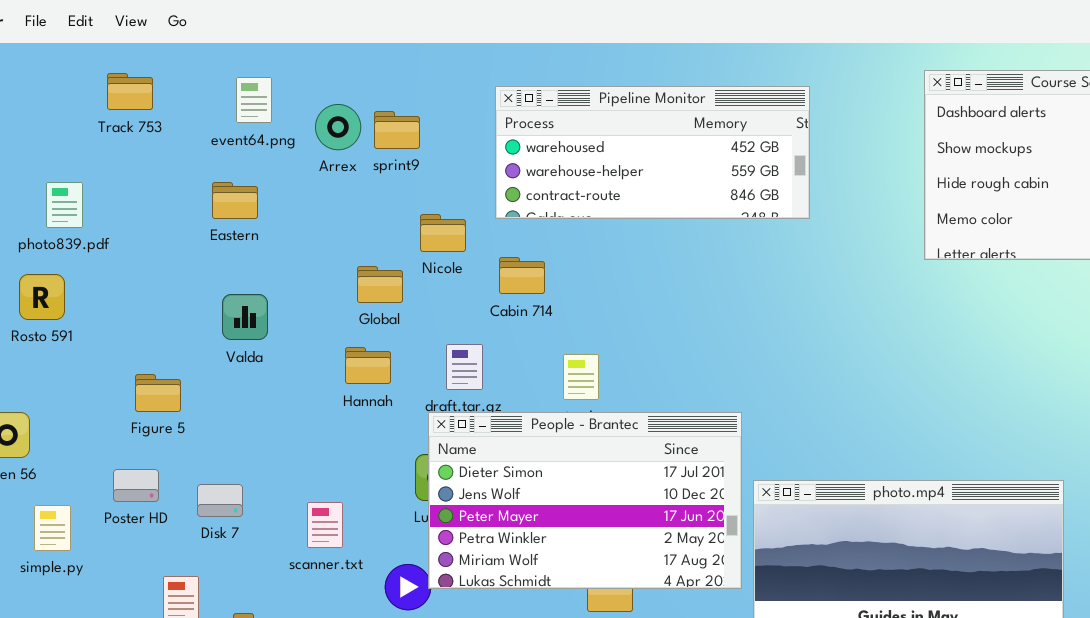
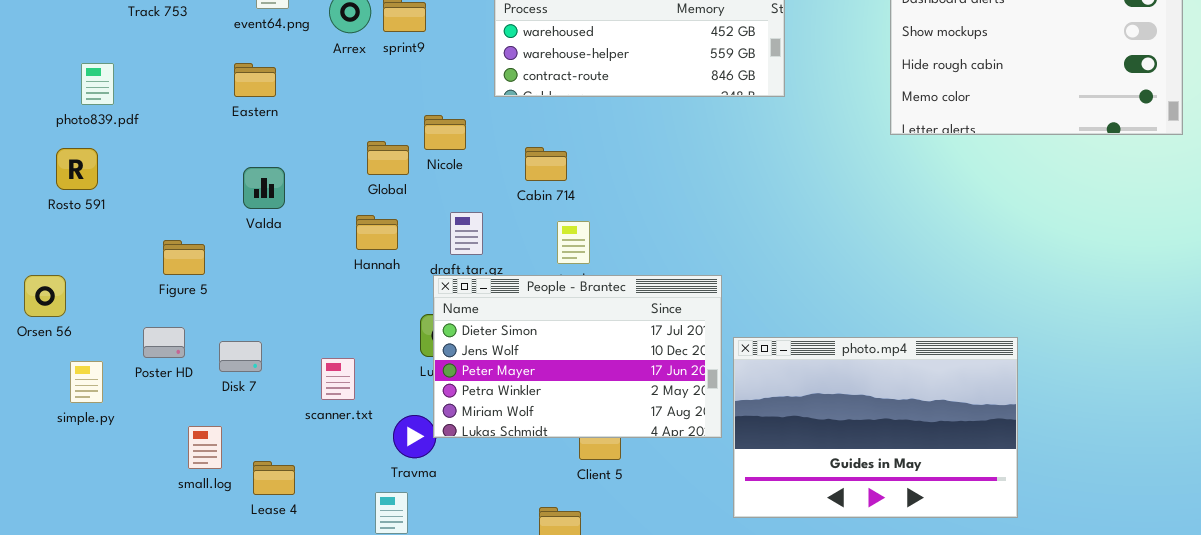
Nicole: [420,214,466,252] -> [424,115,466,150], moved
Cabin 714: [499,257,545,294] -> [525,147,567,181], moved

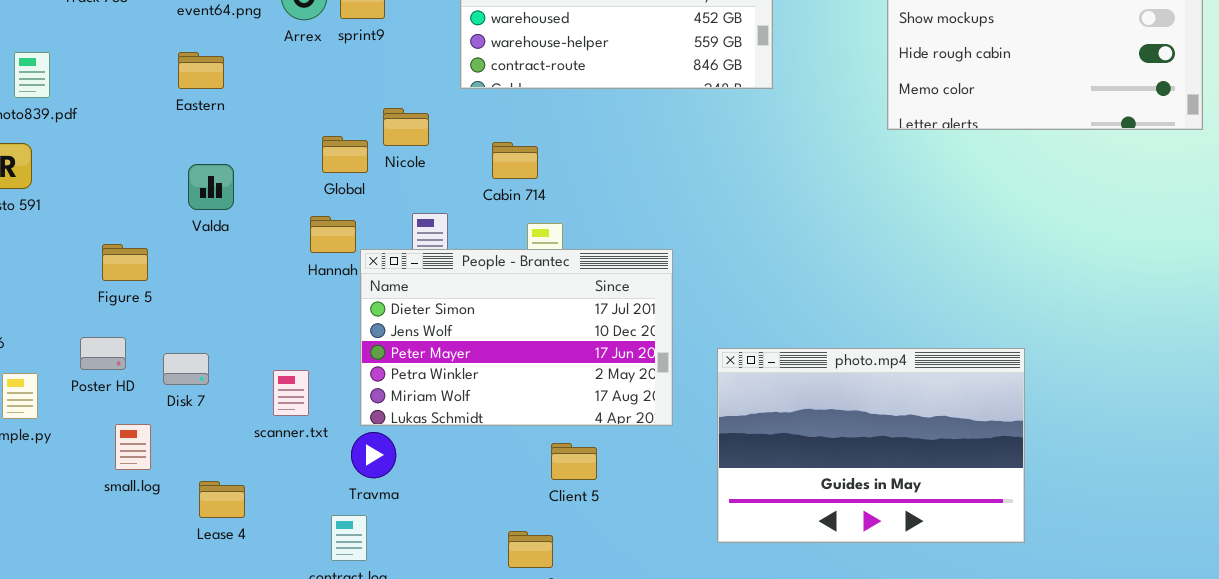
People - Brantec: [433,275,722,438] -> [360,249,673,426], moved
small.log: [188,426,222,469] -> [115,424,151,470], moved

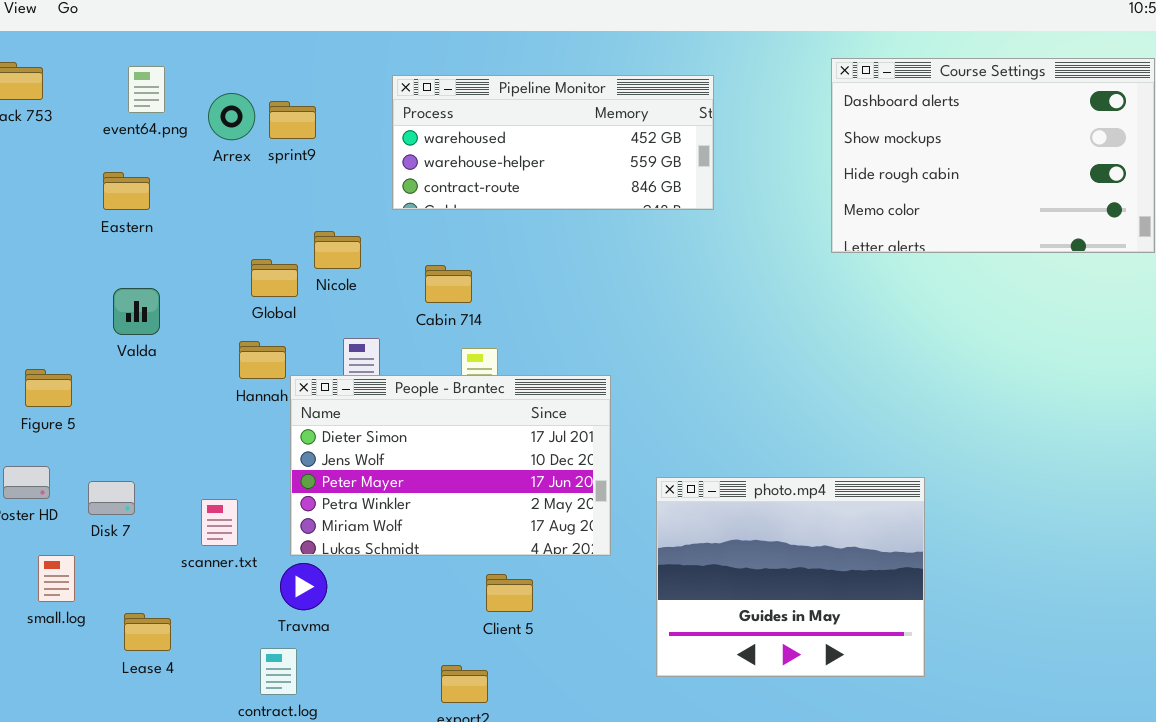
photo.mp4: [717,348,1025,543] -> [656,477,925,677], resized

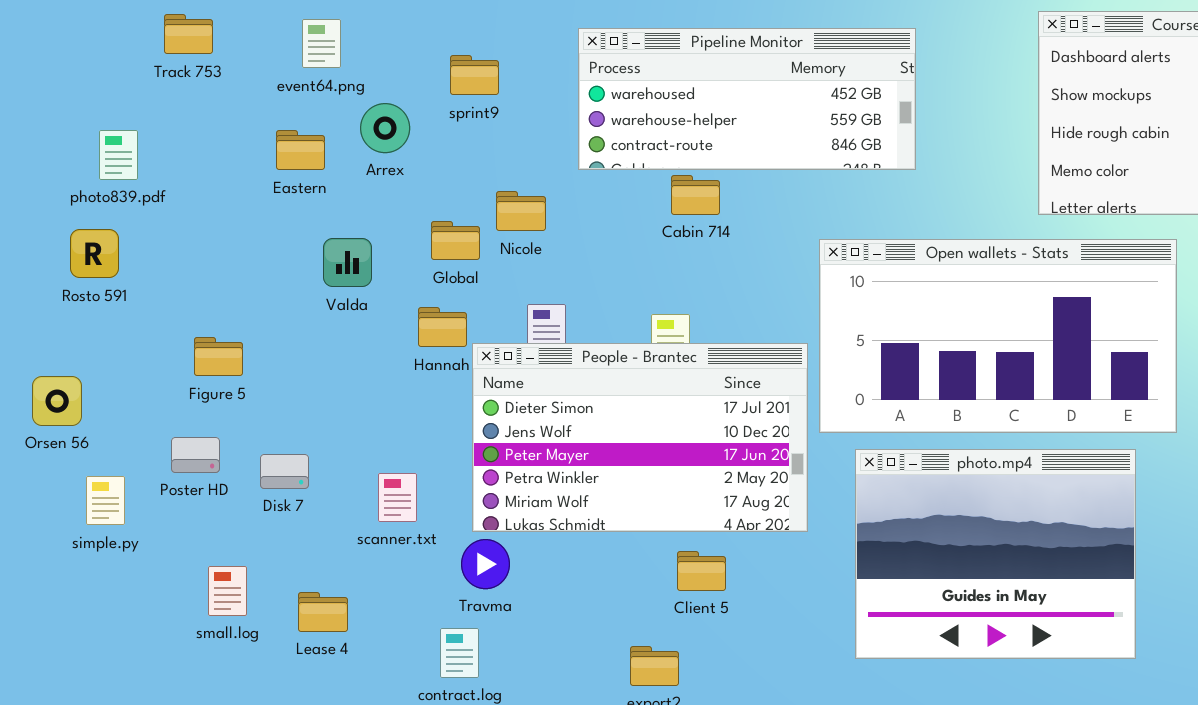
Arrex: [208,93,255,140] -> [360,103,410,153], moved
Cabin 714: [425,265,472,303] -> [671,175,720,215], moved
Open wallets - Stats: none -> [819,239,1177,433], opened
Valda: [113,288,160,335] -> [323,238,372,287], moved
small.log: [38,555,75,602] -> [208,566,247,616], moved

